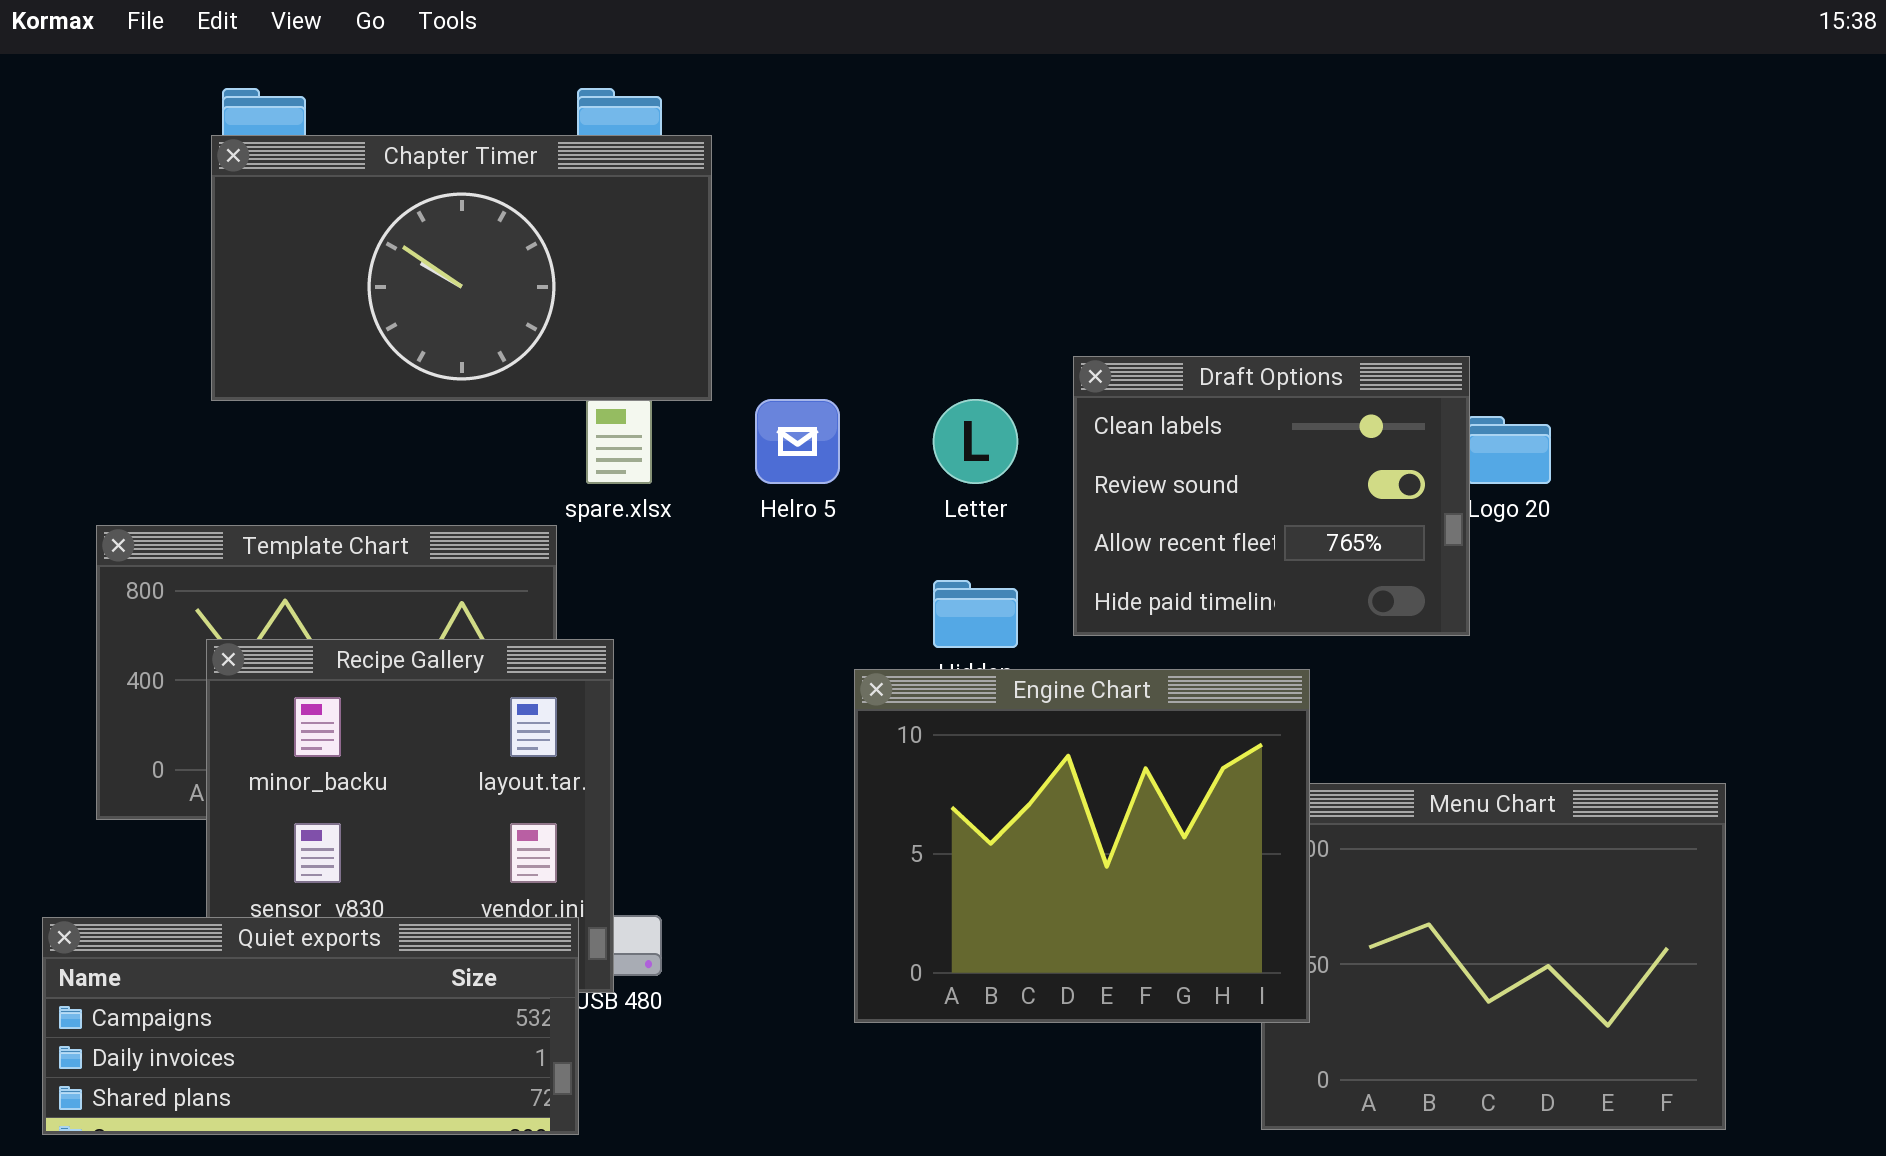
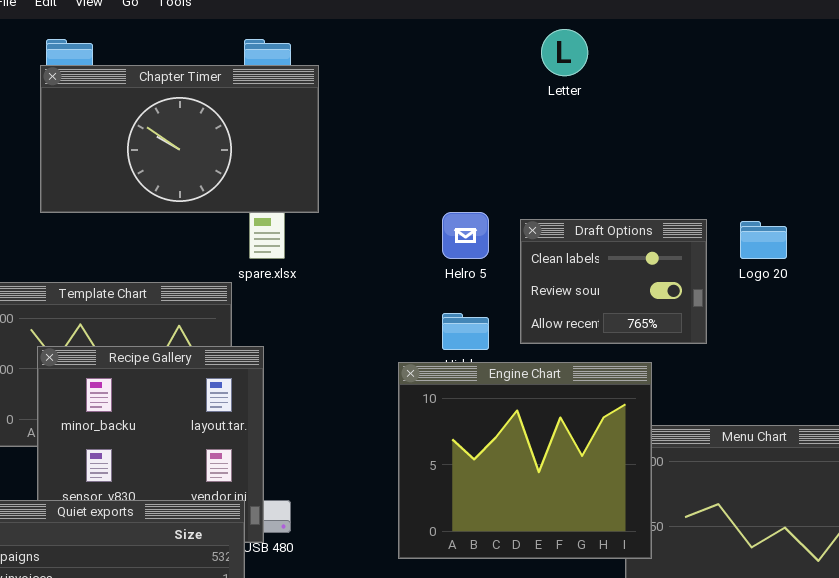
Draft Options: [1073,356,1470,636] -> [520,219,707,344], resized
Helro 5: [755,399,840,484] -> [442,212,489,259], moved
Letter: [933,399,1018,484] -> [541,29,588,76], moved

